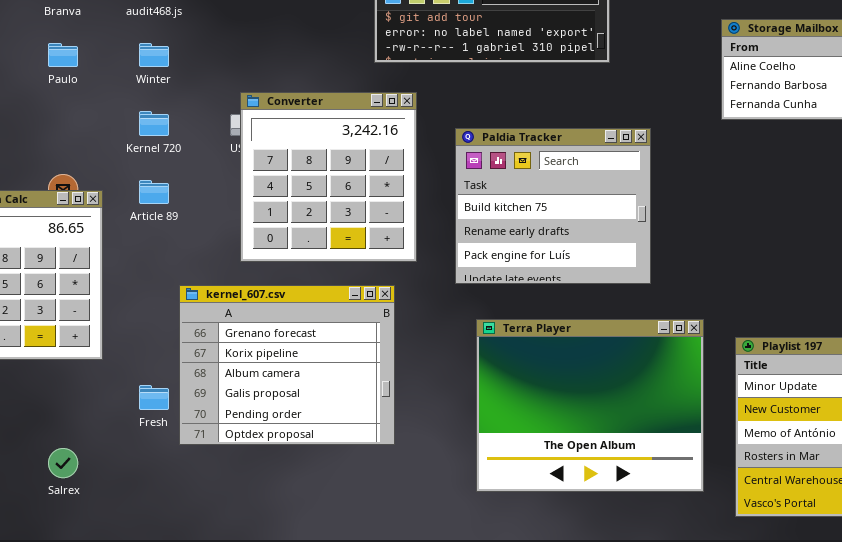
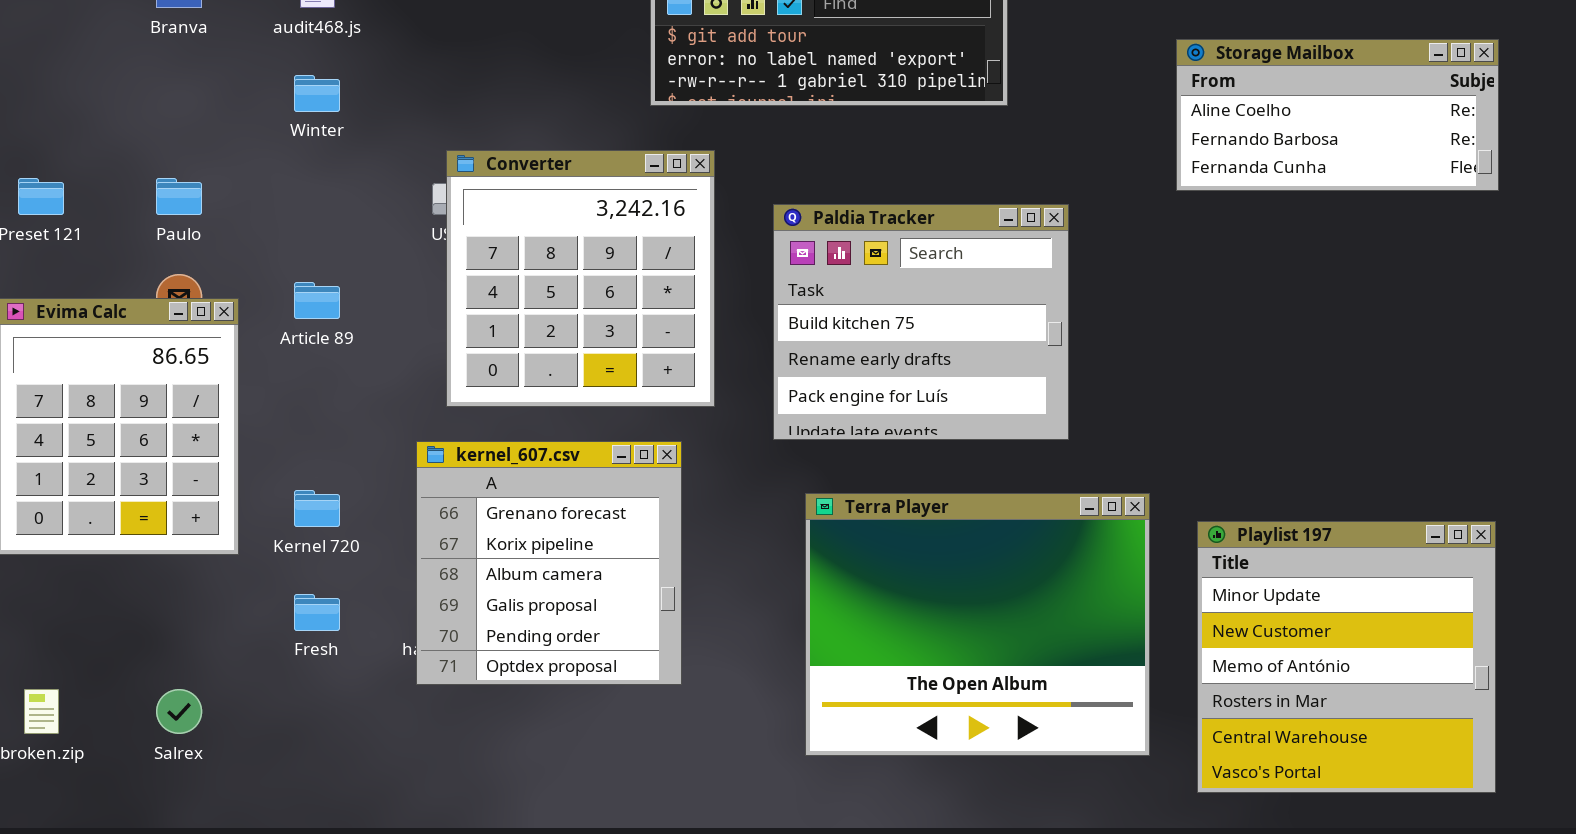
Paulo: [48,43,78,67] -> [156,178,202,215], moved
Kernel 720: [139,111,169,136] -> [294,490,340,527], moved
kernel_607.csv: [179,285,395,445] -> [416,441,682,685], resized

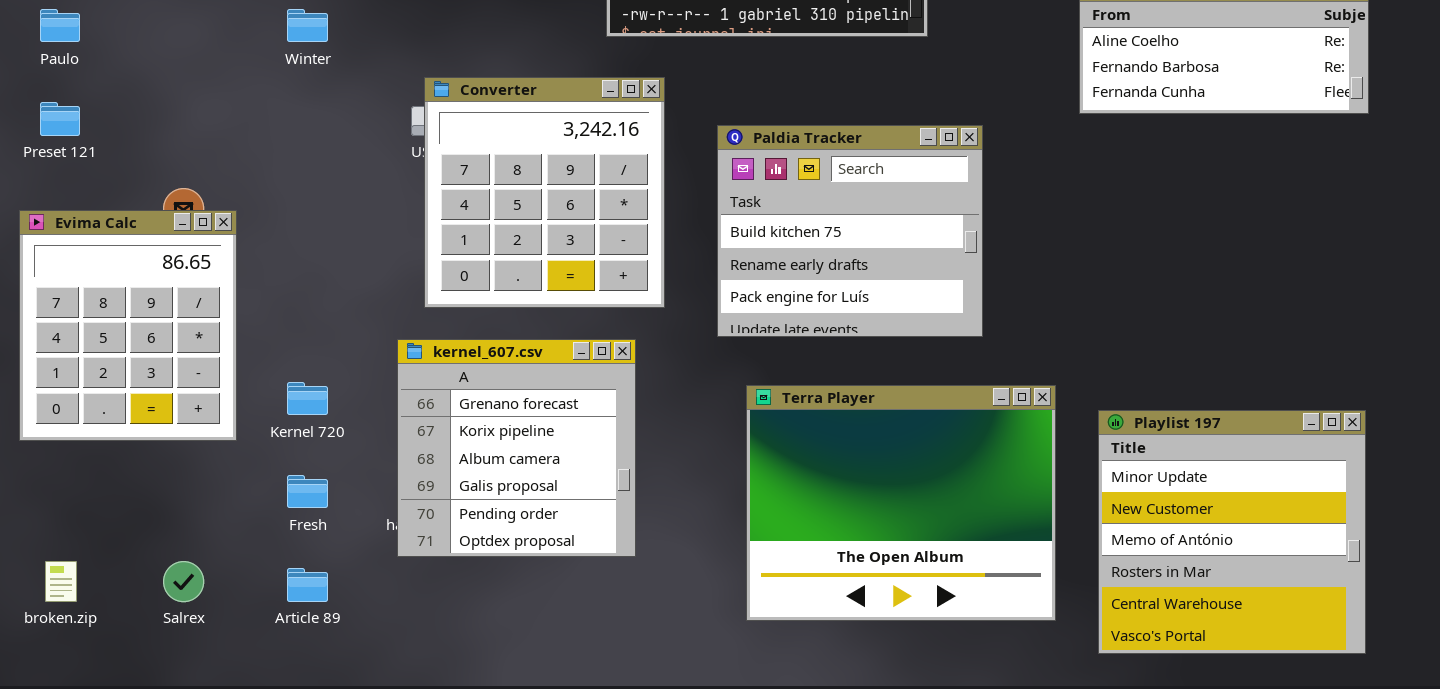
Paulo: [156,178,202,215] -> [40,9,80,42], moved
Article 89: [294,282,340,319] -> [287,568,328,602], moved

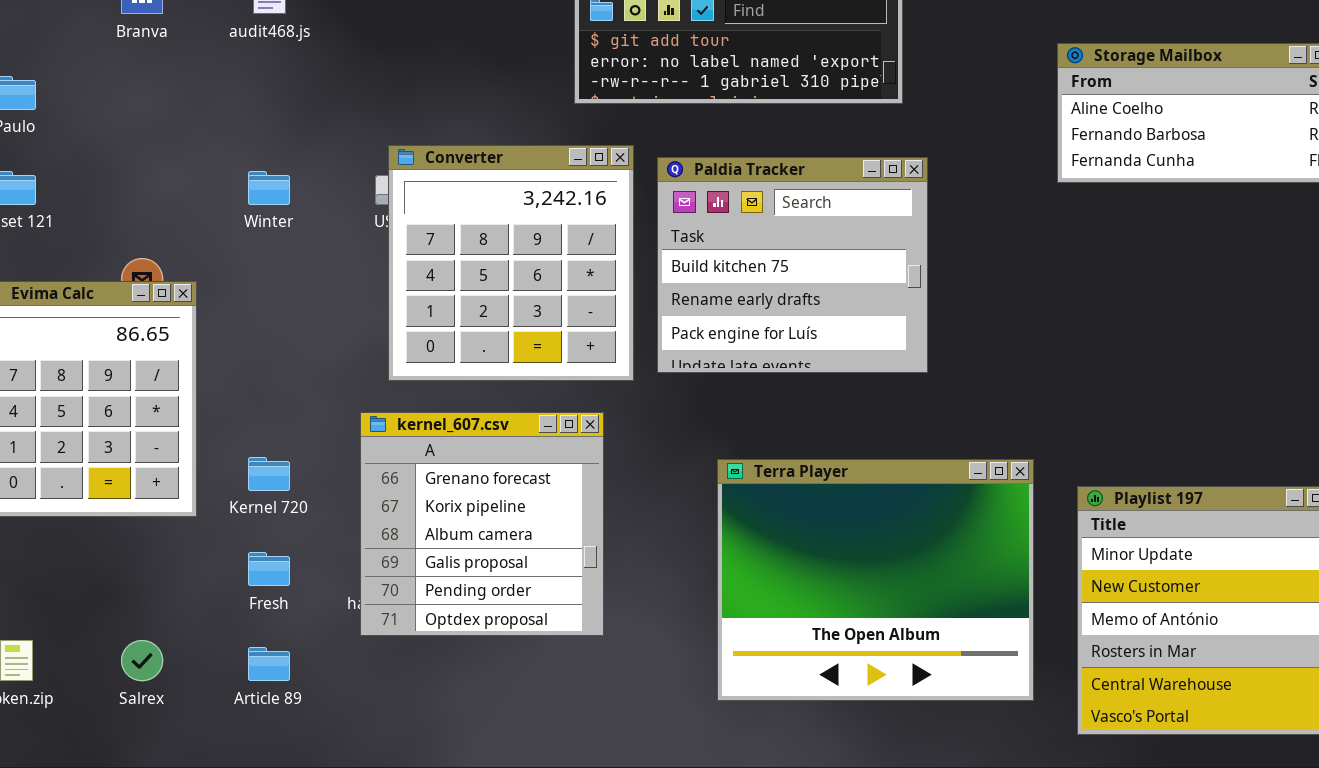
Winter: [287,9,328,42] -> [248,171,290,205], moved
Paldia Tracker: [717,125,983,337] -> [657,157,928,373], moved

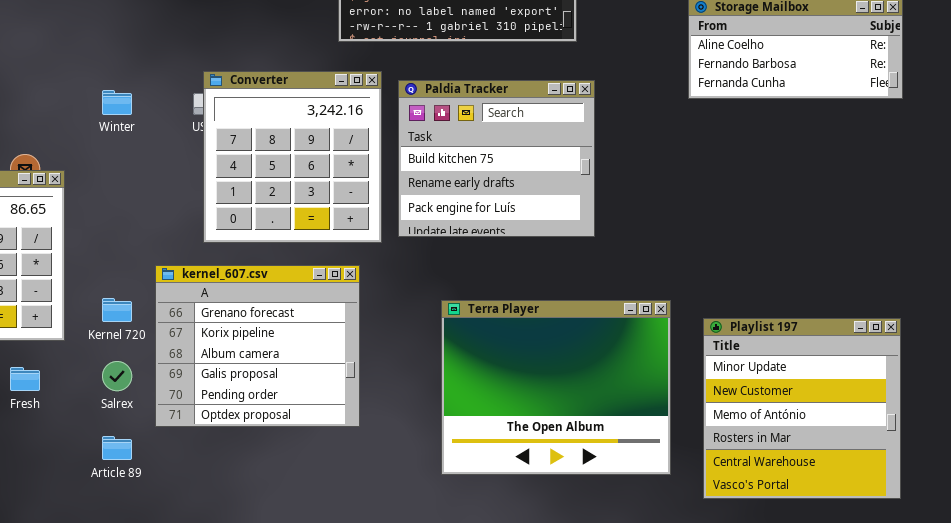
kernel_607.csv: [360,412,604,636] -> [155,265,360,427], resized
Fresh: [248,552,290,586] -> [10,367,40,391], moved
Salrex: [121,640,163,681] -> [102,361,132,391], moved

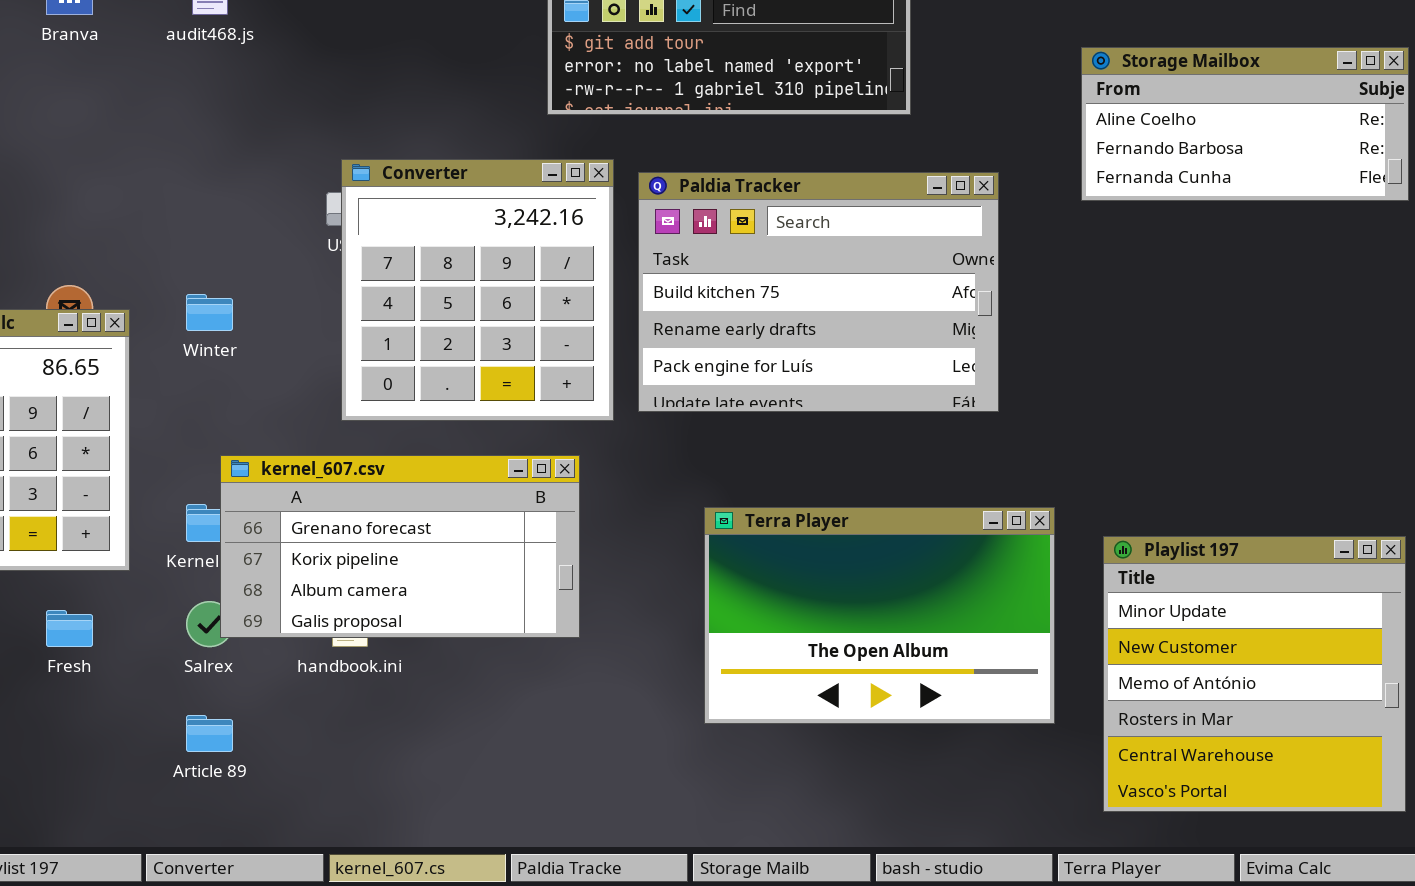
Paldia Tracker: [398,80,595,237] -> [638,172,999,412], resized
Winter: [102,90,132,115] -> [186,294,233,331], moved
kernel_607.csv: [155,265,360,427] -> [220,455,580,638], resized
Terra Player: [441,300,671,475] -> [704,507,1055,724], resized

